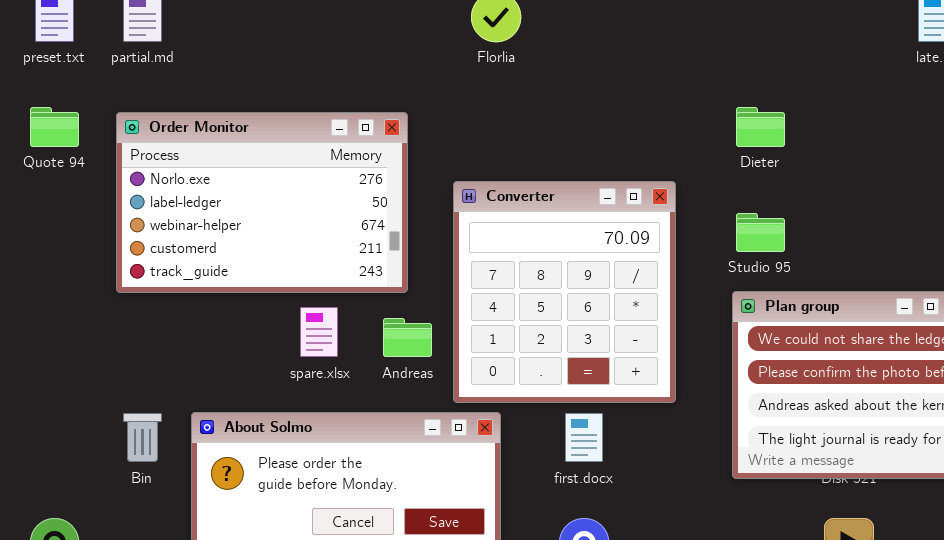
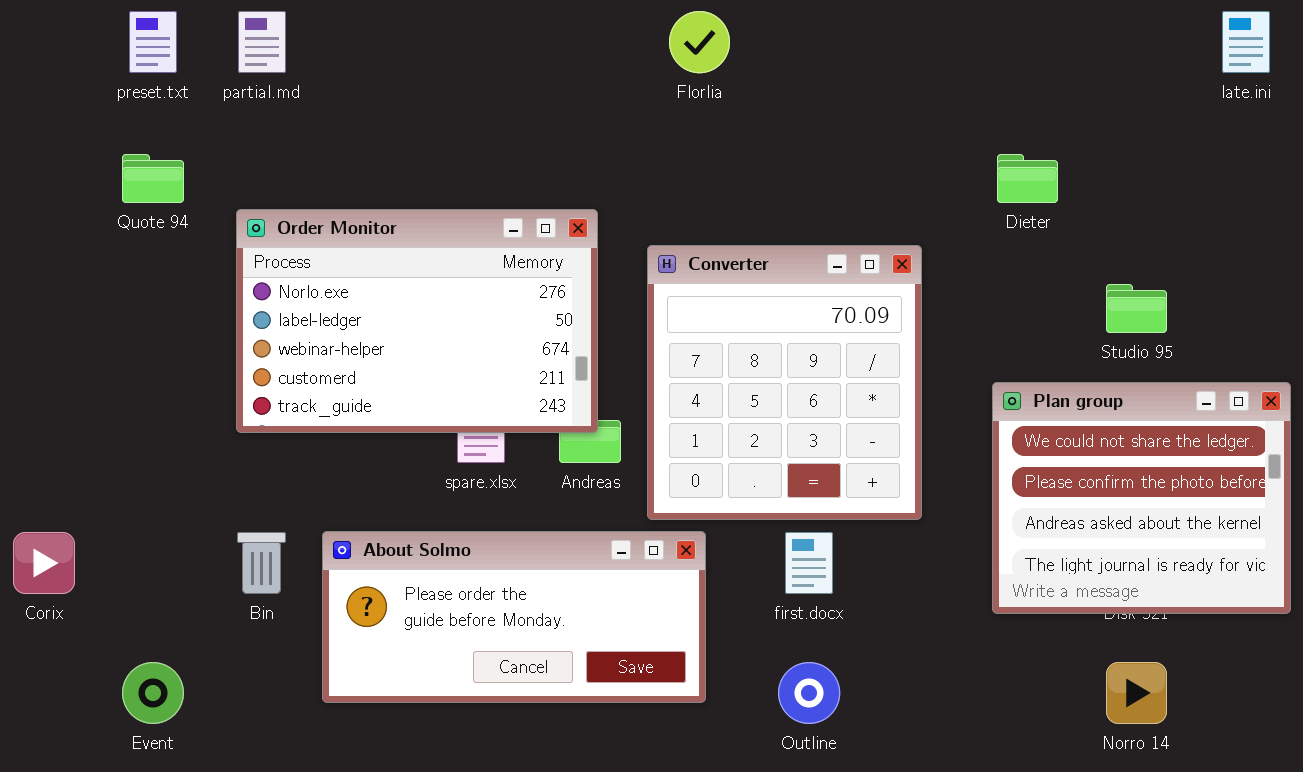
Order Monitor: [116,112,408,293] -> [236,209,598,433], moved
Studio 95: [736,213,785,252] -> [1106,284,1167,333], moved

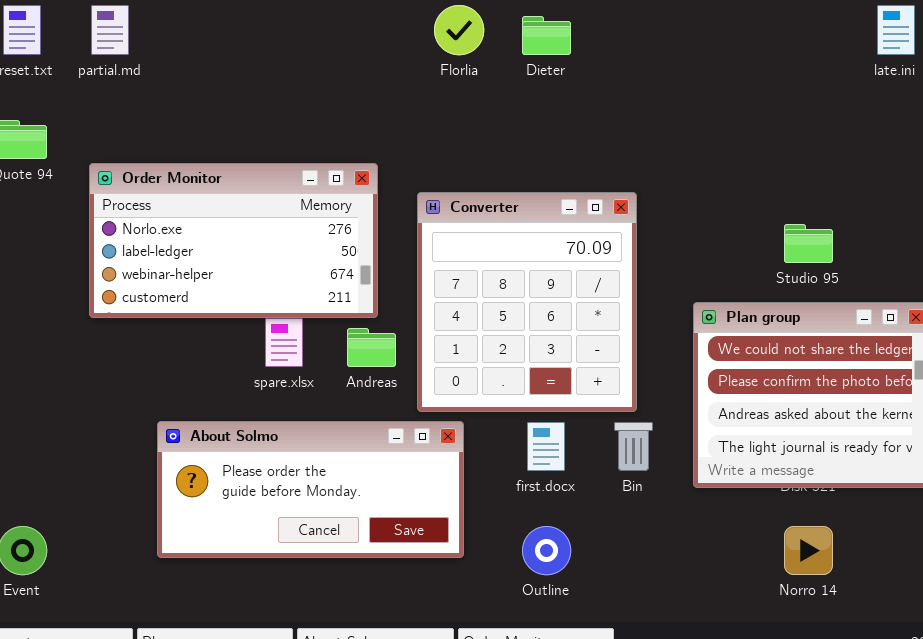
Dieter: [997,154,1058,203] -> [522,16,571,55], moved
Order Monitor: [236,209,598,433] -> [89,163,378,318], resized
Bin: [237,532,286,594] -> [614,422,653,471], moved

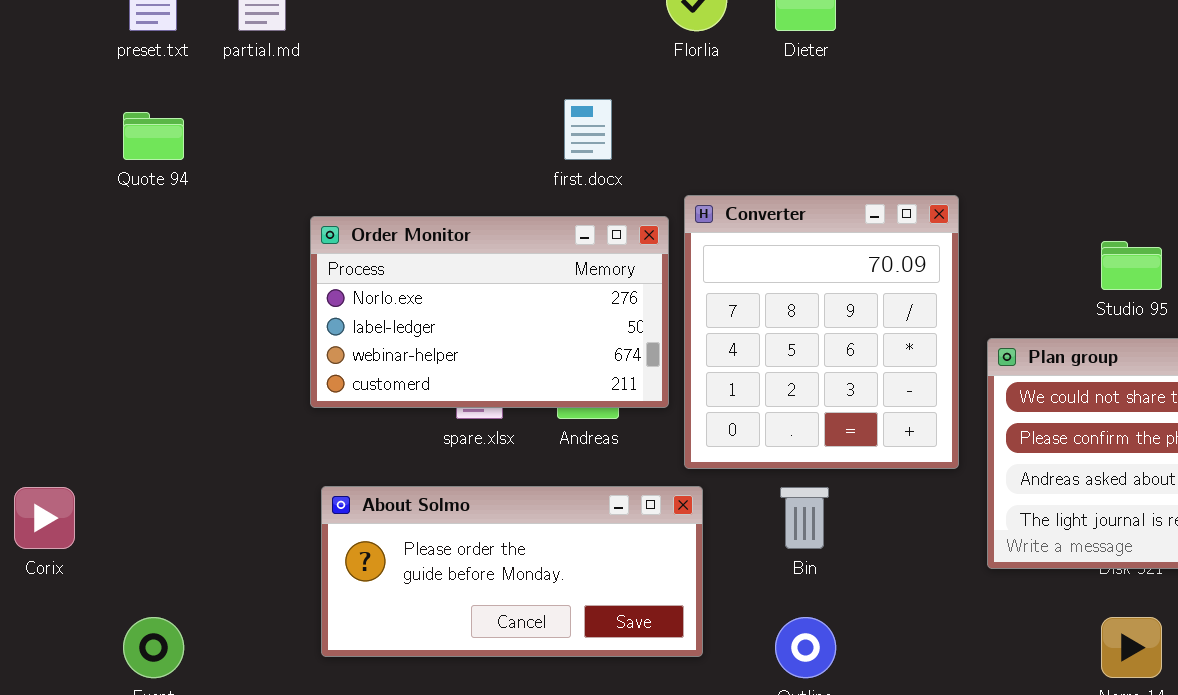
Order Monitor: [89,163,378,318] -> [310,216,669,408], moved
Converter: [417,192,637,412] -> [684,195,959,469], moved
first.docx: [527,422,565,471] -> [564,99,612,160], moved
Bin: [614,422,653,471] -> [780,487,829,549], moved

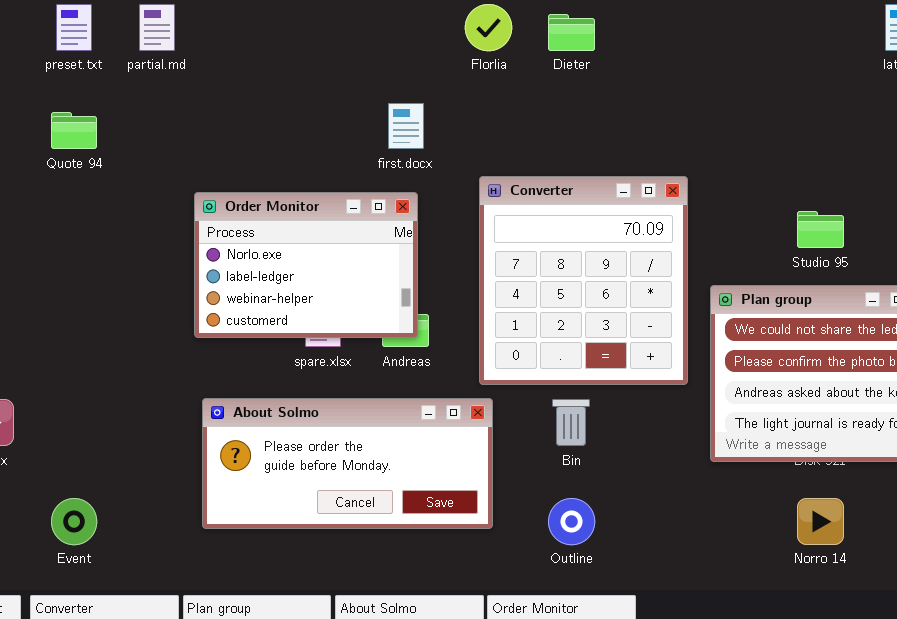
Order Monitor: [310,216,669,408] -> [194,192,418,338], resized

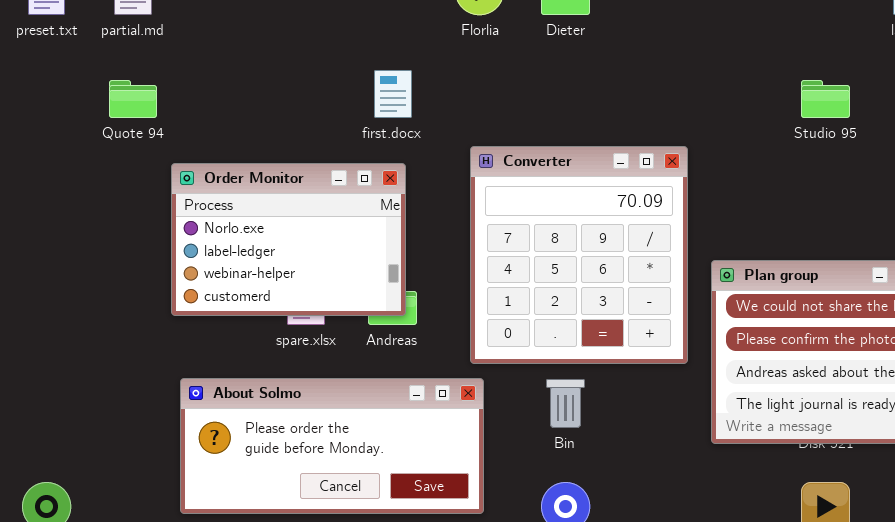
Quote 94: [51,112,97,149] -> [109,80,157,118], moved
Studio 95: [797,211,844,248] -> [801,80,850,118], moved

